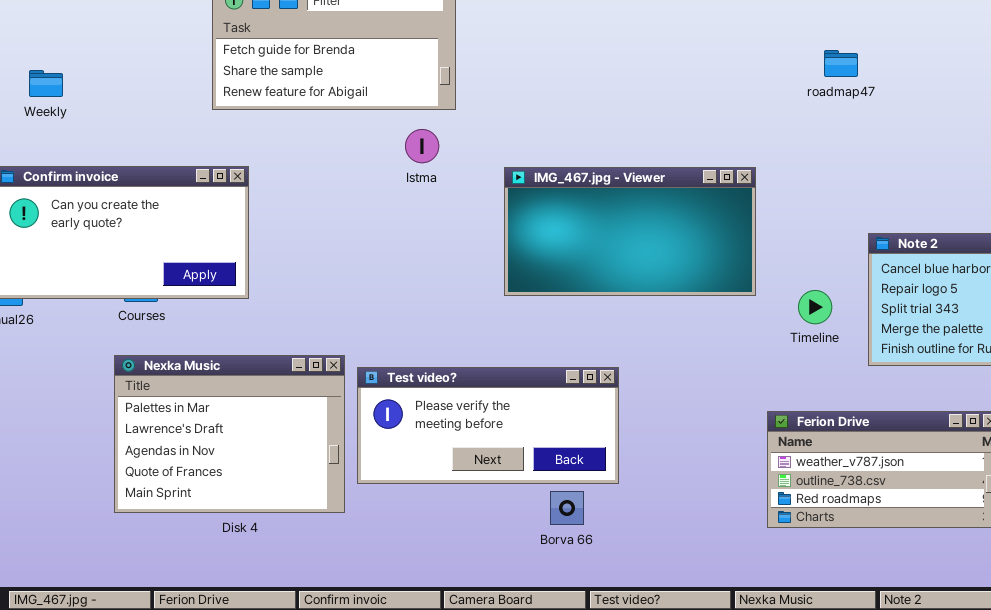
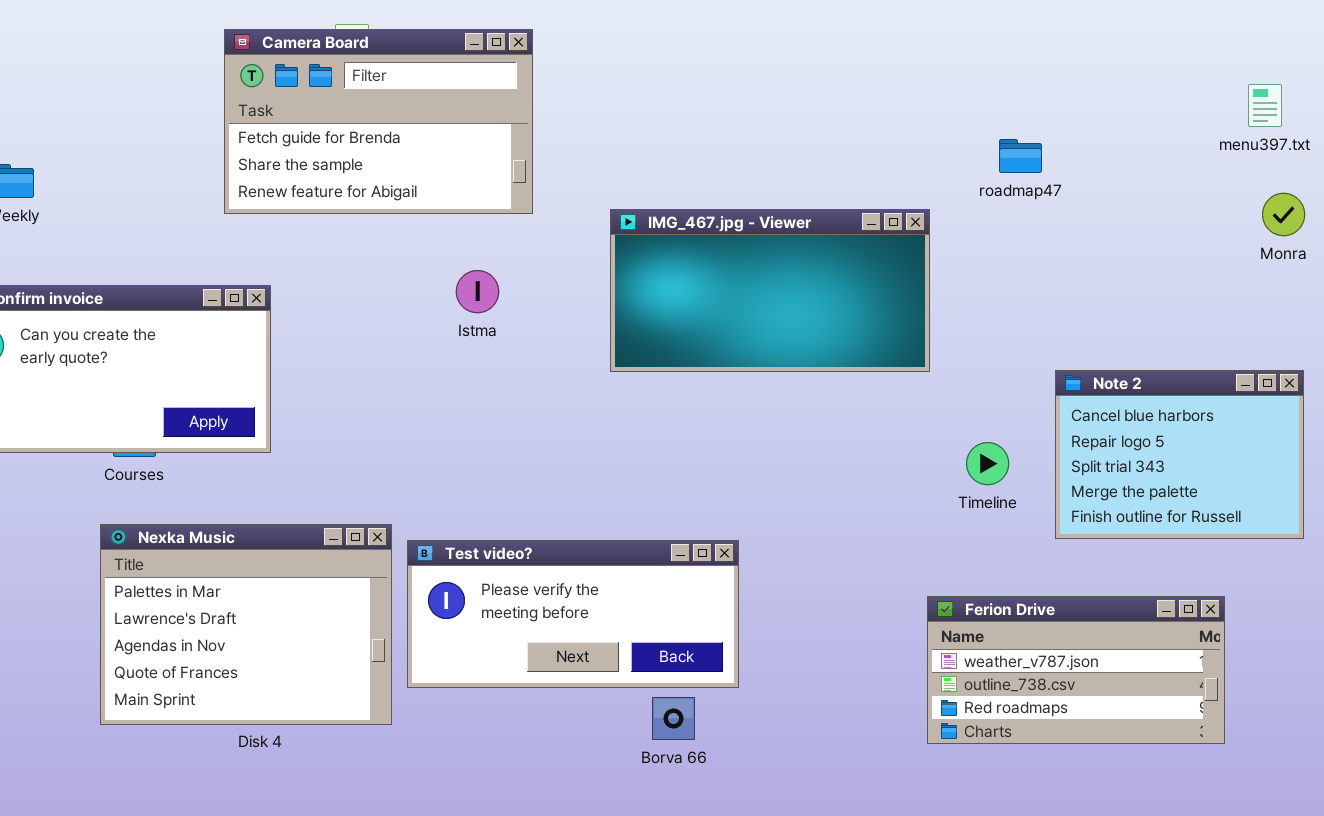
Istma: [405,129,439,163] -> [456,270,499,313], moved
IMG_467.jpg - Viewer: [504,167,756,296] -> [610,209,930,372], moved

